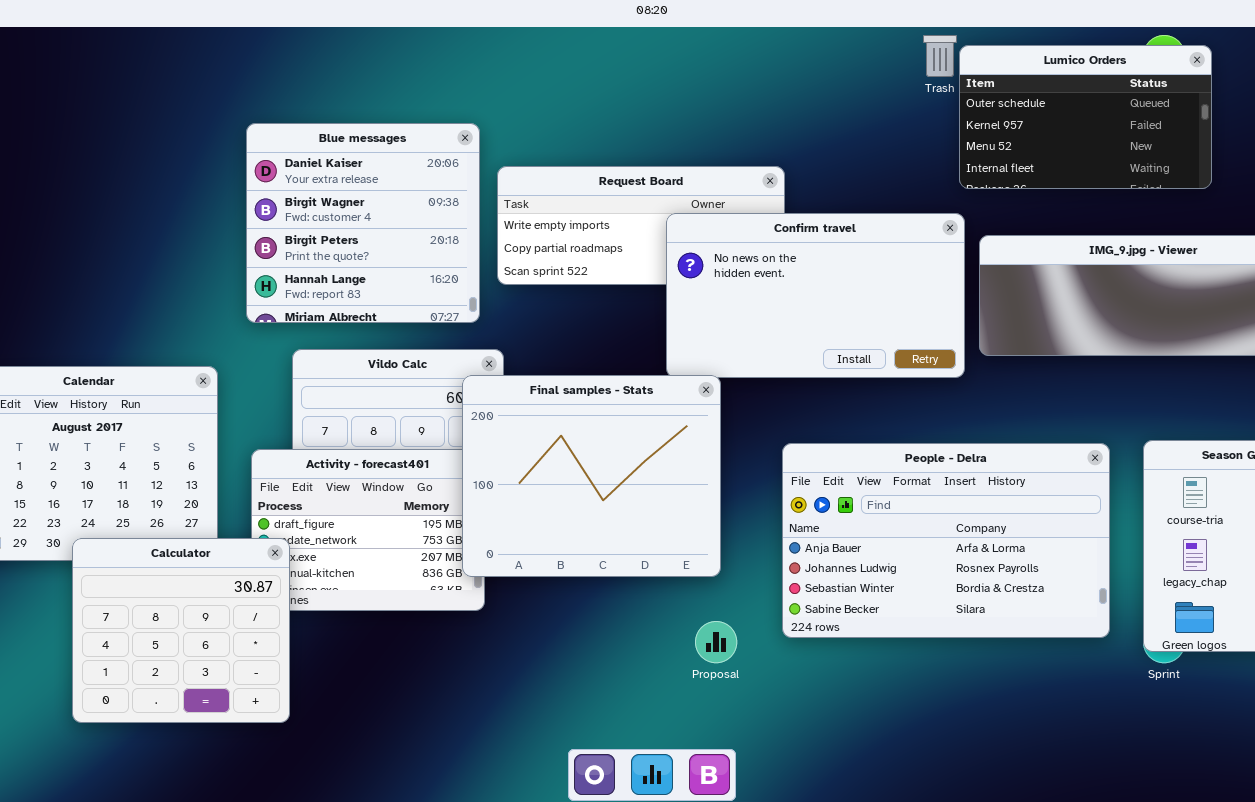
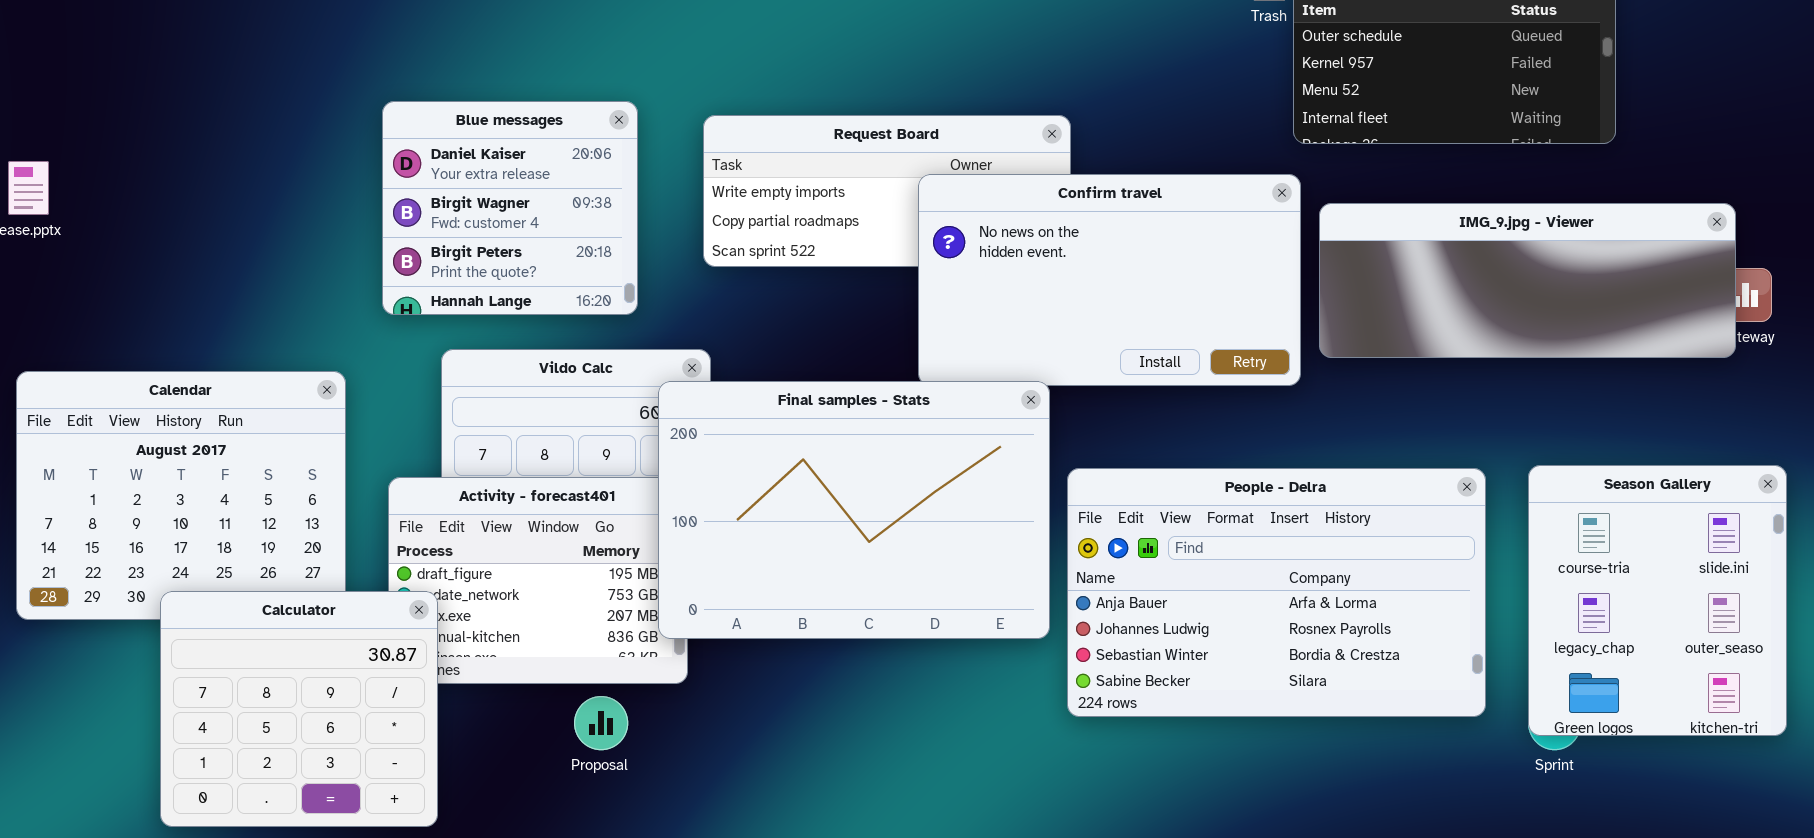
Blue messages: [246,123,480,323] -> [382,101,638,315], resized
Final samples - Stats: [462,375,721,577] -> [658,381,1050,639], resized
Proposal: [695,621,737,663] -> [574,696,628,750], moved

